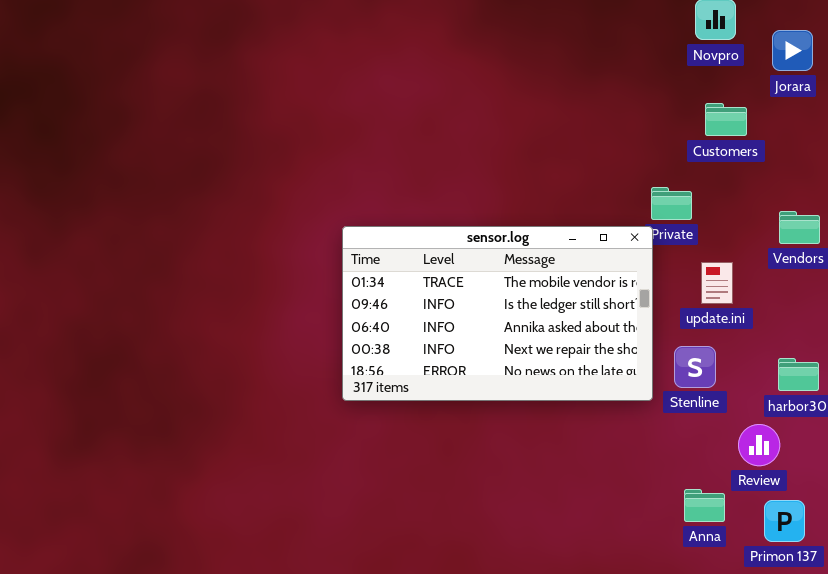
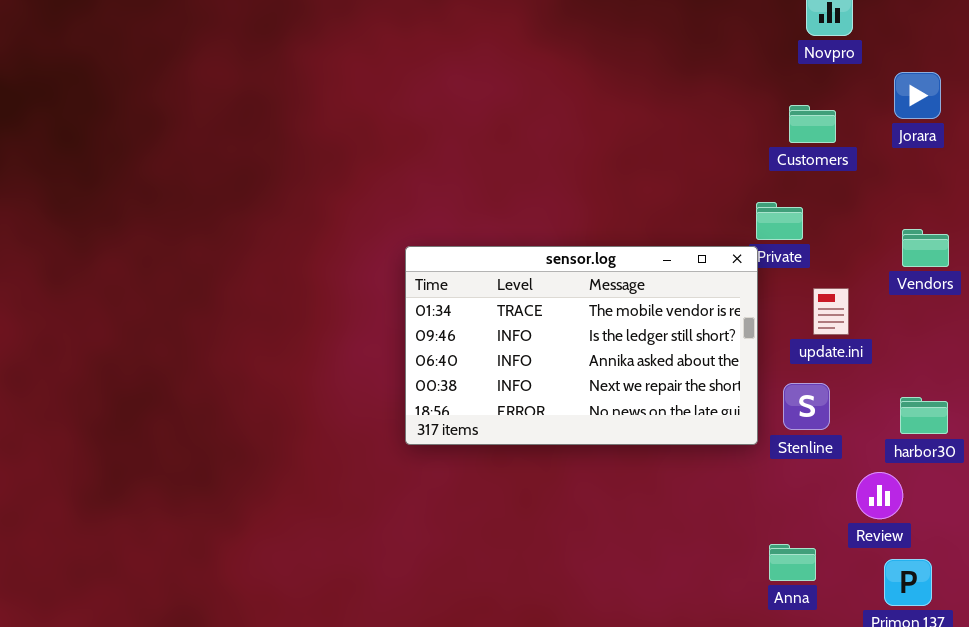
Jorara: [772,30,813,71] -> [894,72,941,119], moved
Customers: [705,103,747,136] -> [789,105,836,143], moved
Anna: [684,489,725,522] -> [769,544,816,581], moved

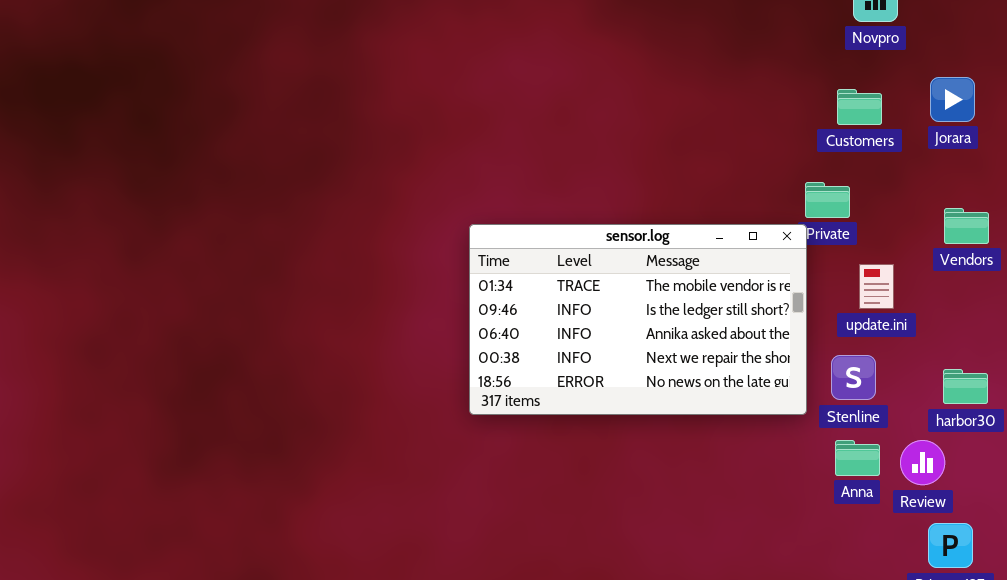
Jorara: [894,72,941,119] -> [930,77,975,122], moved
Anna: [769,544,816,581] -> [835,440,880,476], moved

